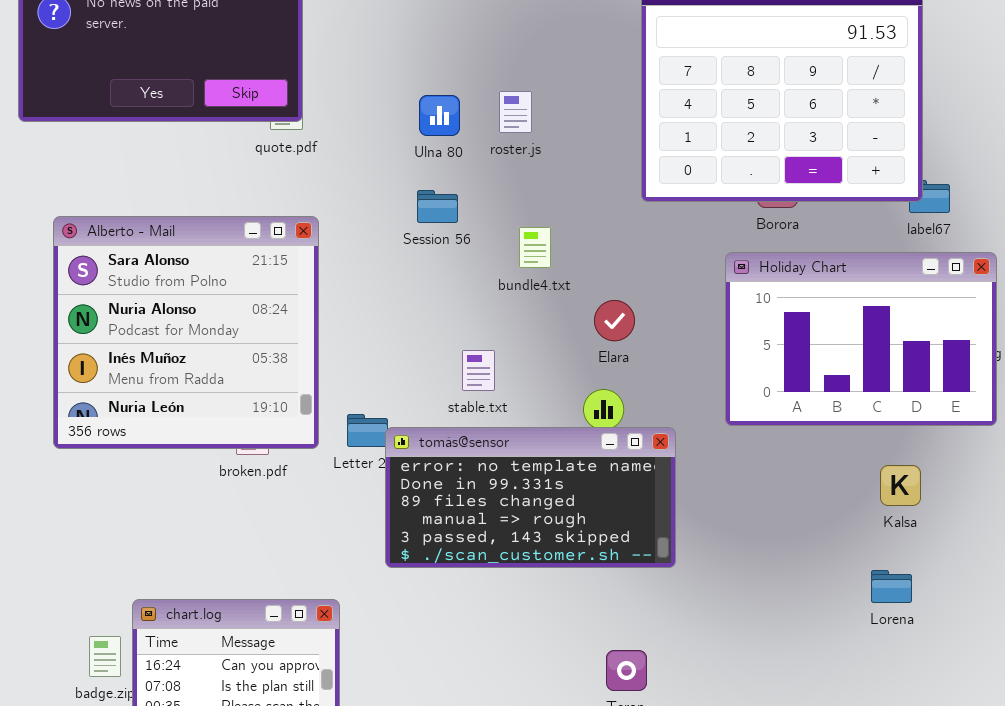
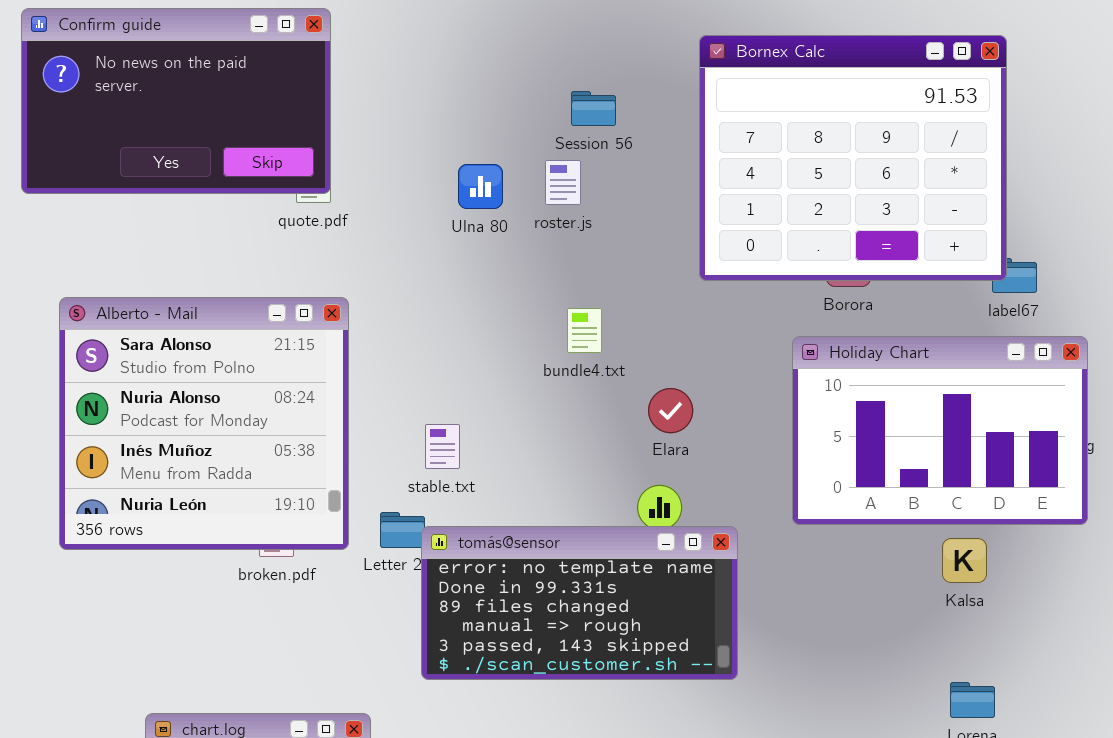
Session 56: [417,190,458,223] -> [571,91,616,126], moved
stable.txt: [462,350,495,391] -> [425,424,460,469], moved
Kalsa: [880,465,921,506] -> [942,538,987,583], moved

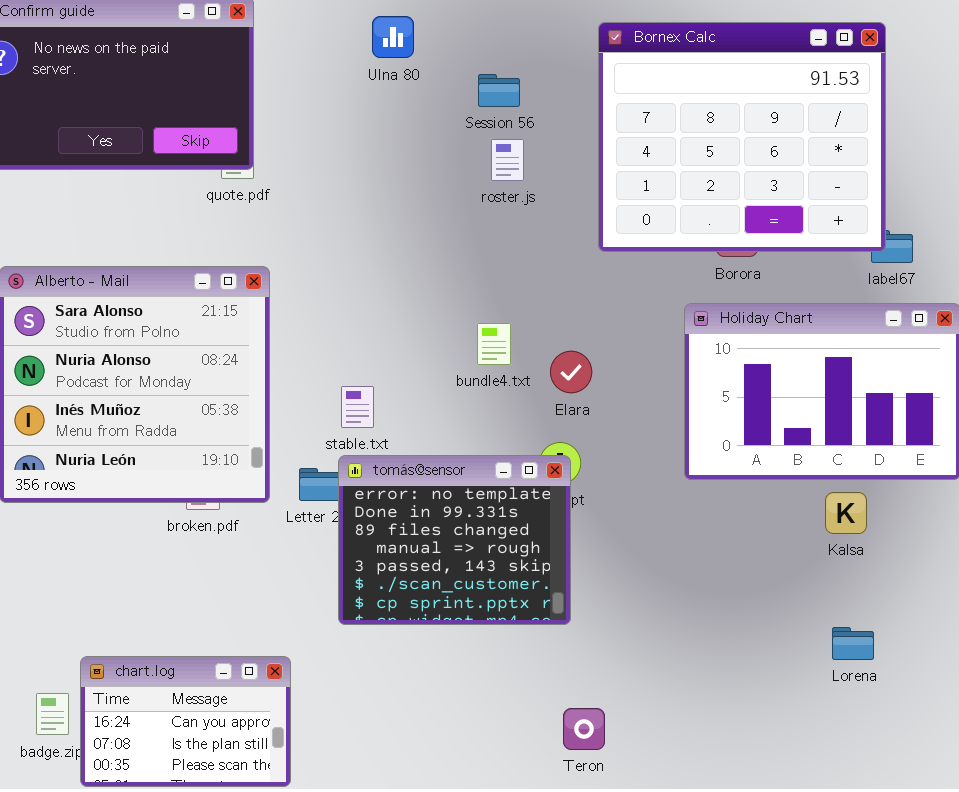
roster.js: [545,160,581,205] -> [491,139,524,181], moved
Ulna 80: [458,164,503,209] -> [372,16,414,58], moved
bundle4.txt: [567,308,602,353] -> [477,323,511,365], moved
tomás@sensor: [421,526,738,680] -> [338,455,571,625], resized

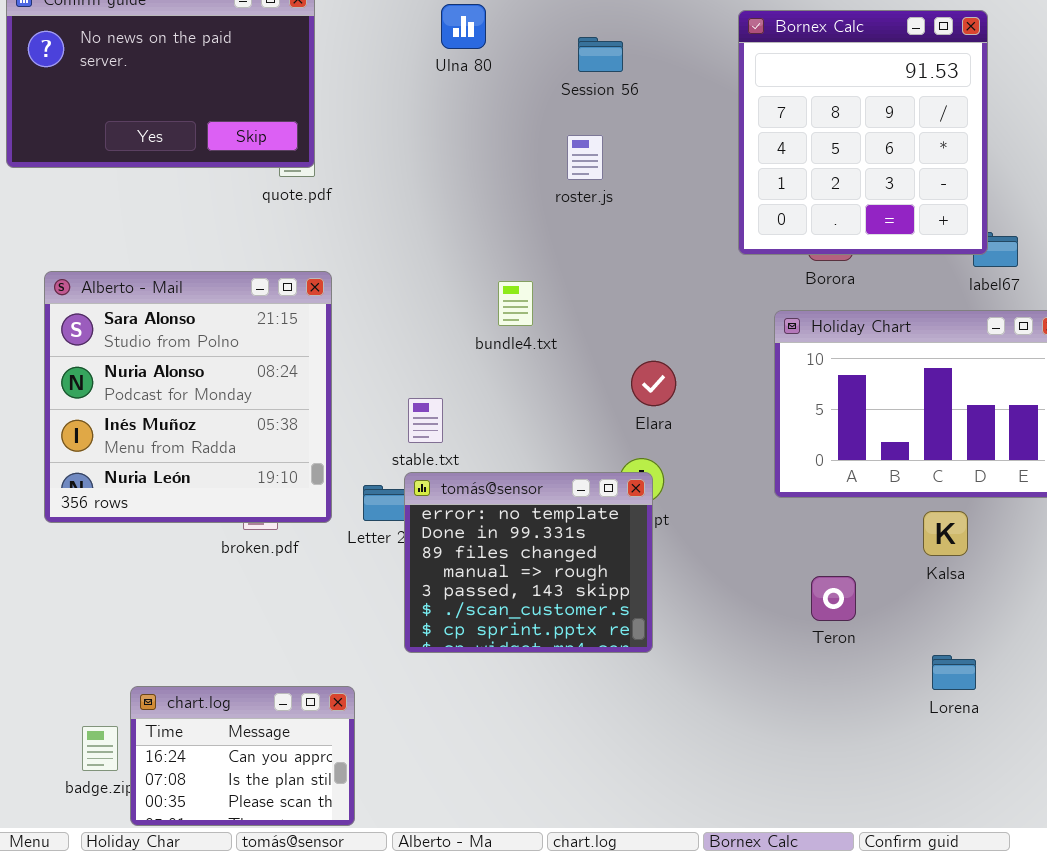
Bornex Calc: [598,22,886,252] -> [738,10,988,255], resized
Session 56: [478,74,520,107] -> [578,37,623,72], moved
bundle4.txt: [477,323,511,365] -> [498,281,533,326], moved
Teron: [563,708,605,750] -> [811,576,856,621], moved

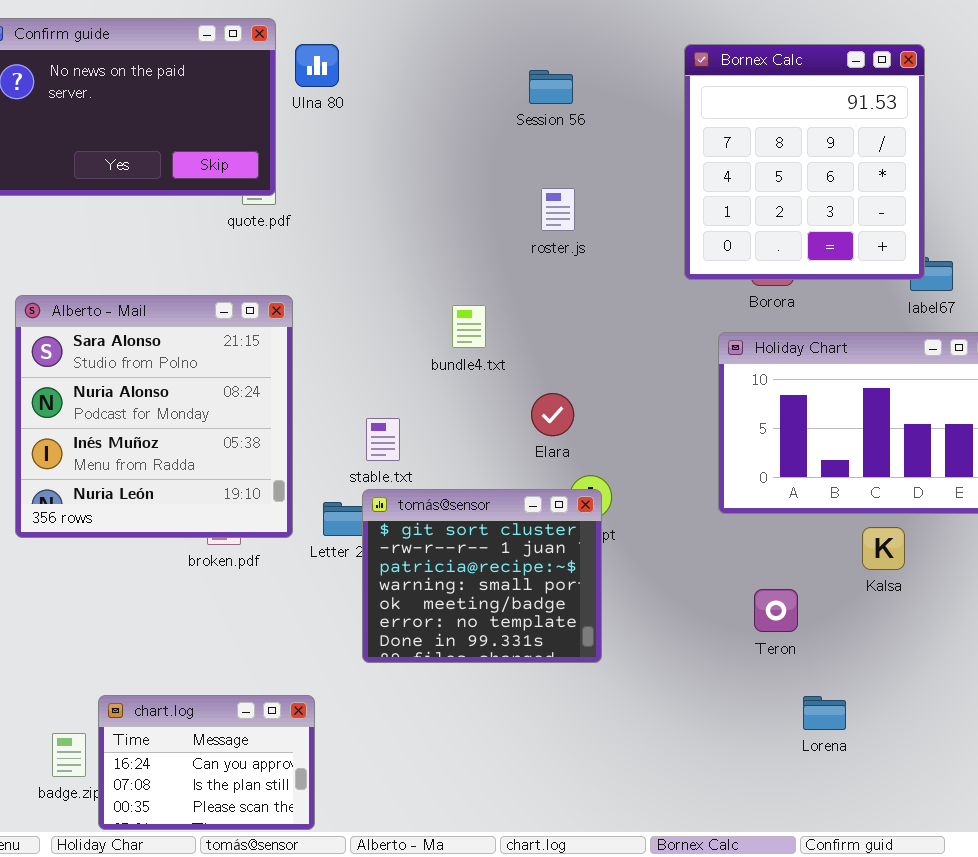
Ulna 80: [441,4,486,49] -> [295,44,339,87], moved
roster.js: [567,135,603,180] -> [541,188,575,231], moved
Elara: [631,361,676,406] -> [531,393,574,436], moved
tomás@sensor: [404,472,653,653] -> [362,489,602,663], scrolled up 5 rows
Lorena: [932,655,976,690] -> [803,696,846,730], moved

